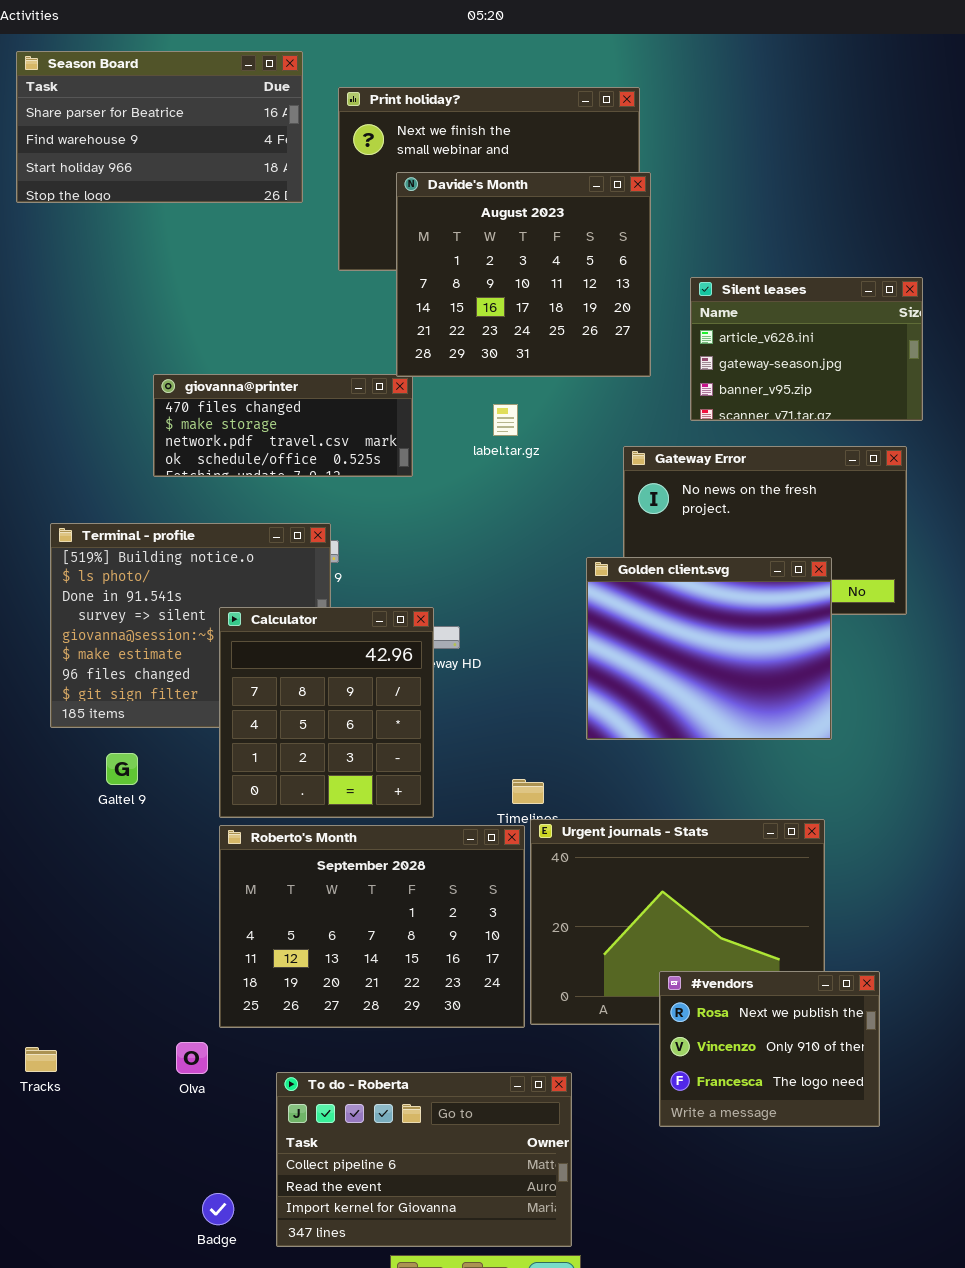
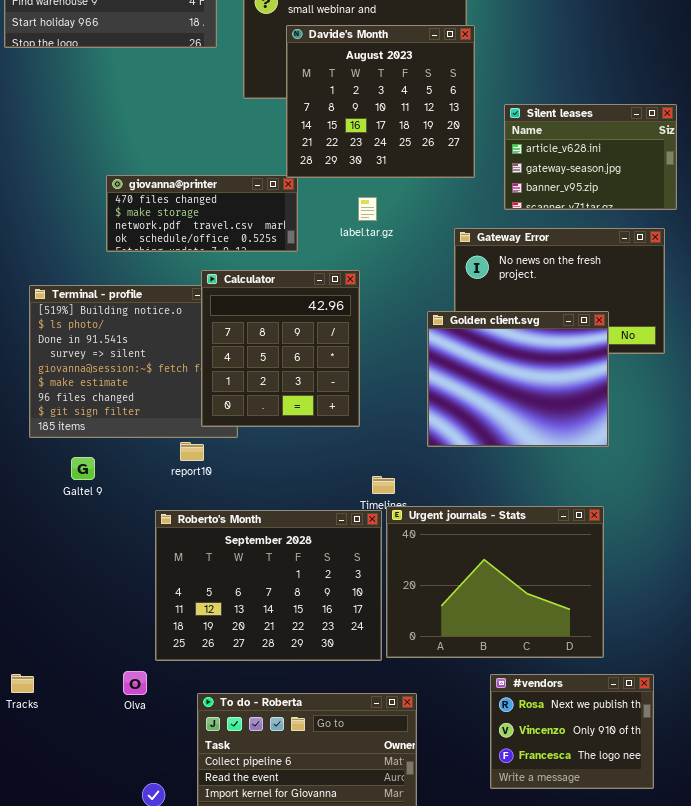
Calculator: [219,607,434,818] -> [201,270,360,427], moved
#vendors: [659,971,880,1127] -> [490,674,654,789], moved

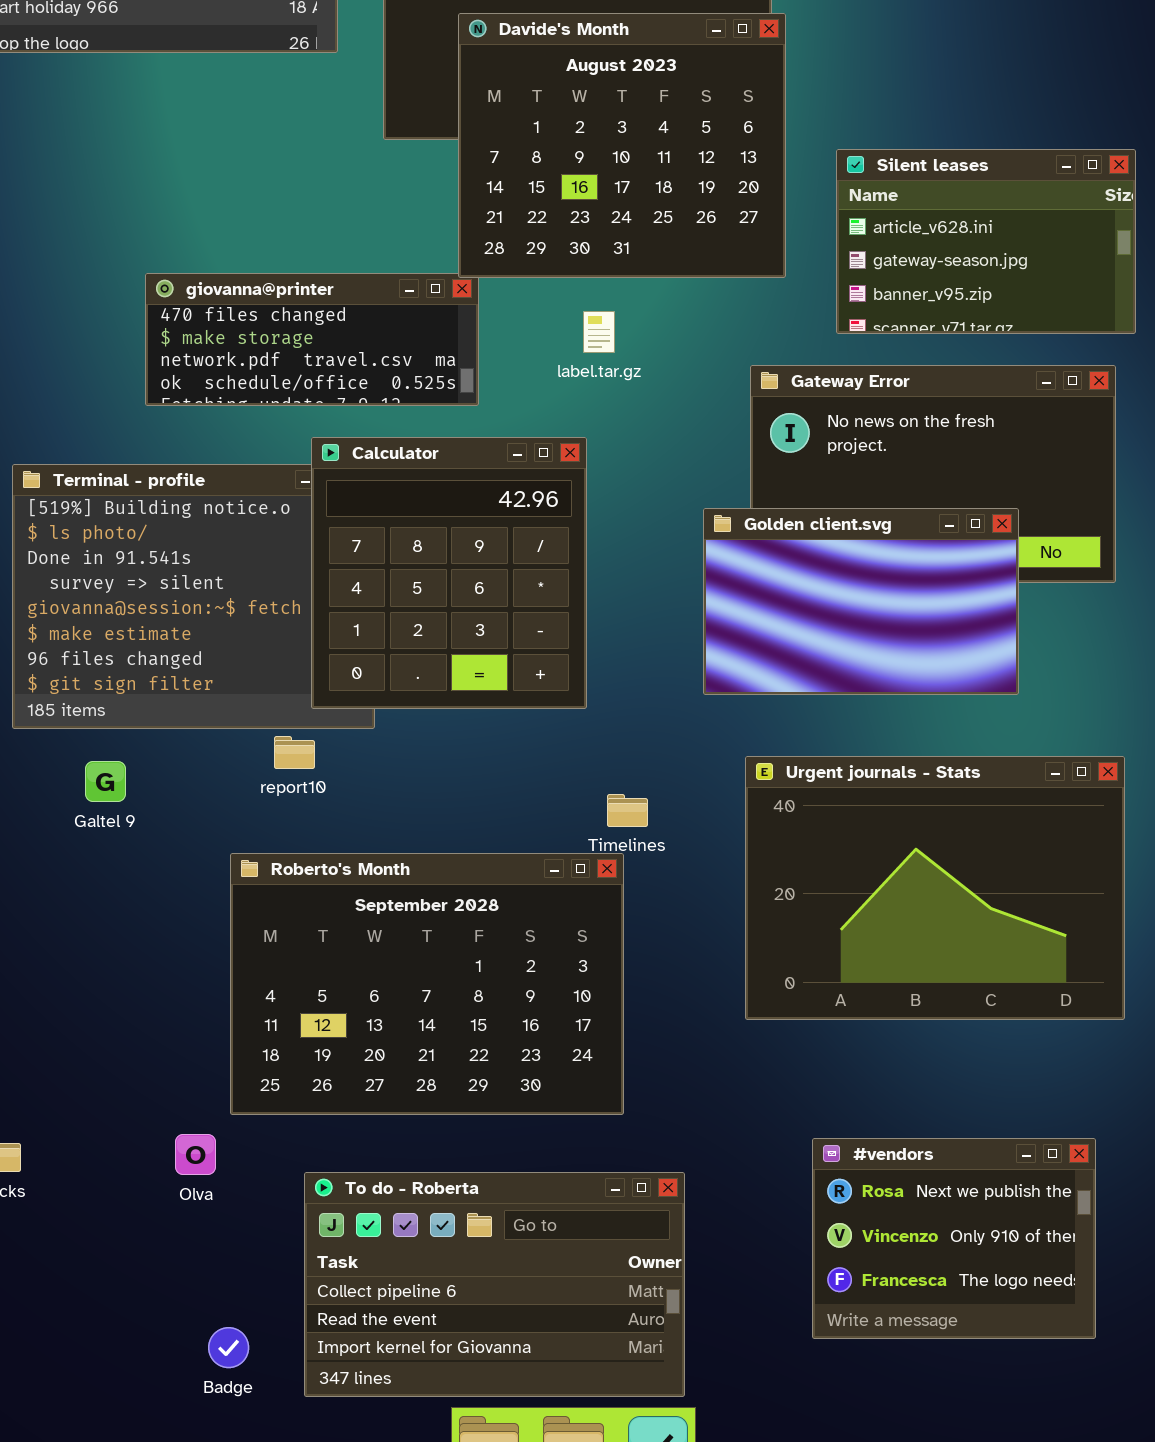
Golden client.svg: [427,311,609,447] -> [703,508,1019,695], resized
Urgent journals - Stats: [386,506,604,658] -> [745,756,1125,1020], moved

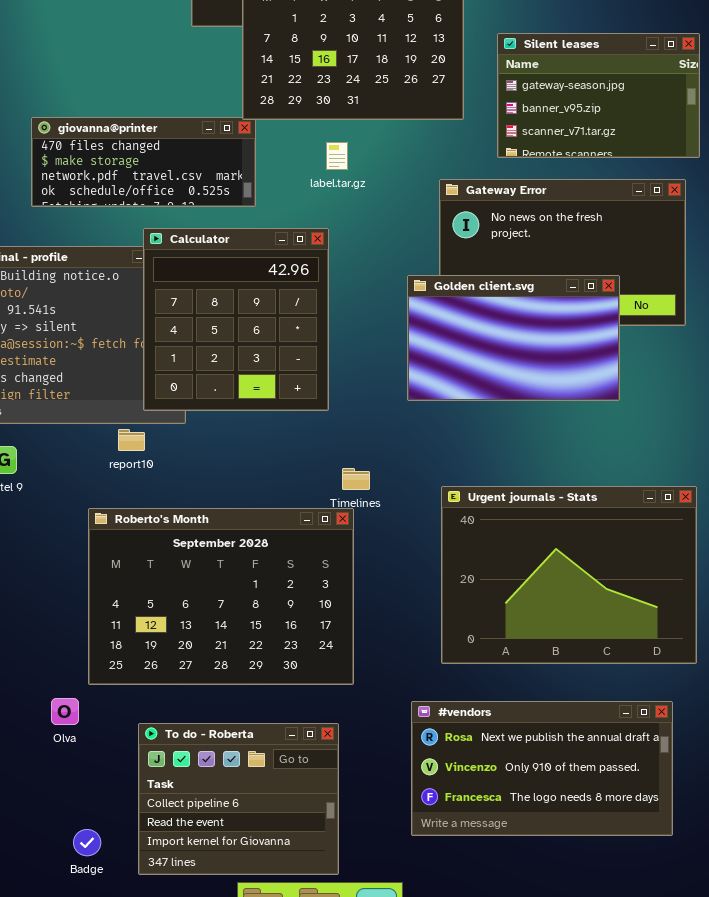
Silent leases: [836,149,1136,334] -> [497,33,700,158], scrolled down 1 row
Urgent journals - Stats: [745,756,1125,1020] -> [441,486,697,664], moved
#vendors: [812,1138,1096,1339] -> [411,701,673,836], resized
To do - Roberta: [304,1172,685,1397] -> [138,723,339,875], resized

